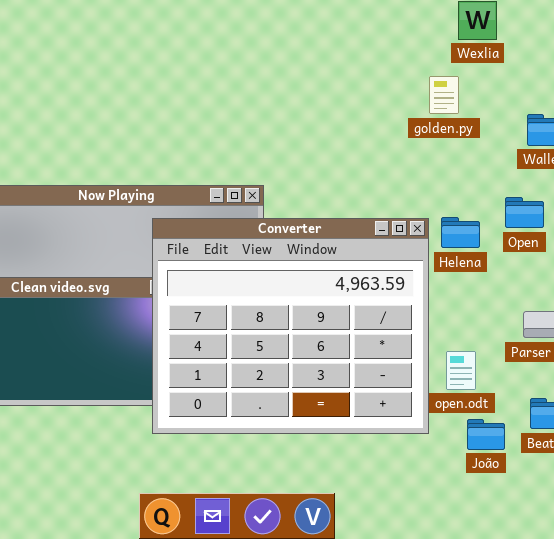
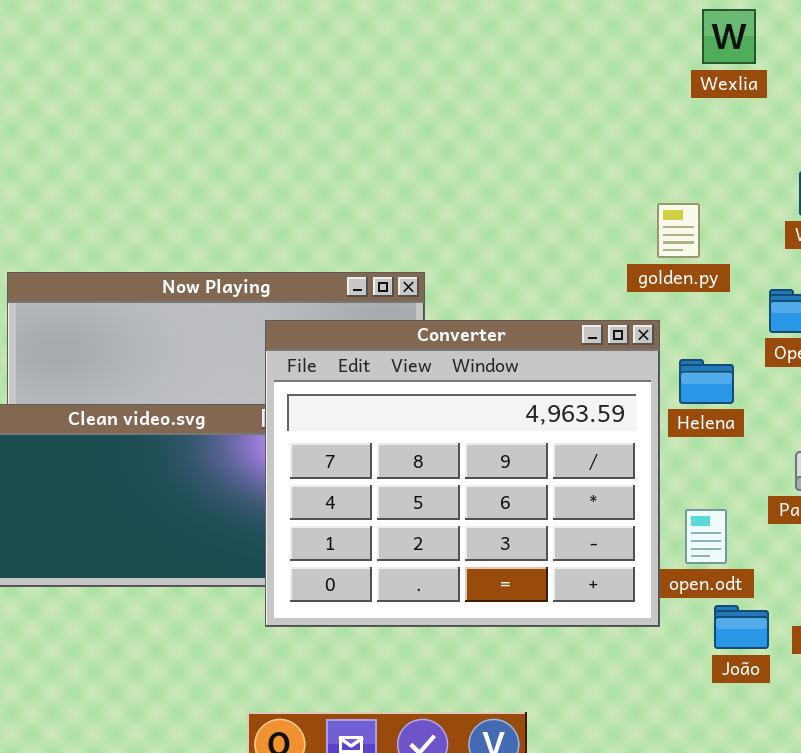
golden.py: [429,76,459,114] -> [657,203,700,258], moved
Helena: [441,217,480,248] -> [679,359,734,404], moved

